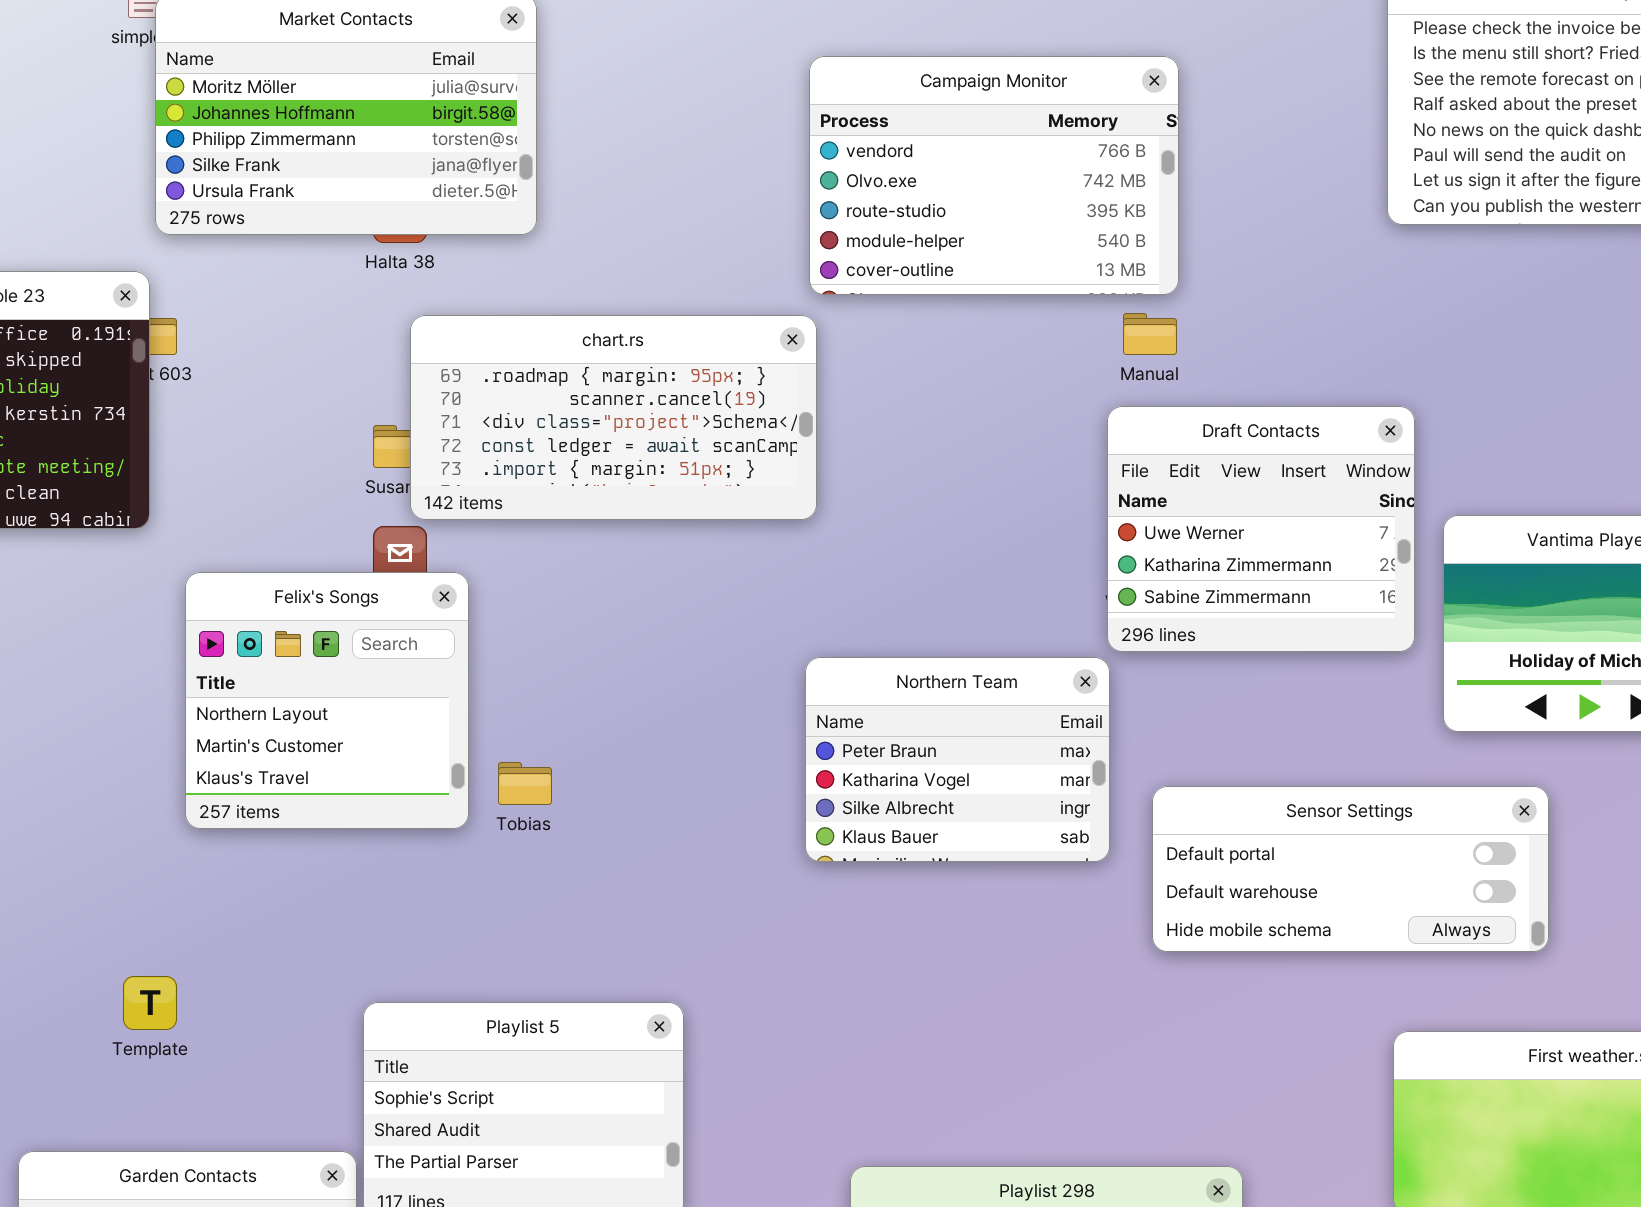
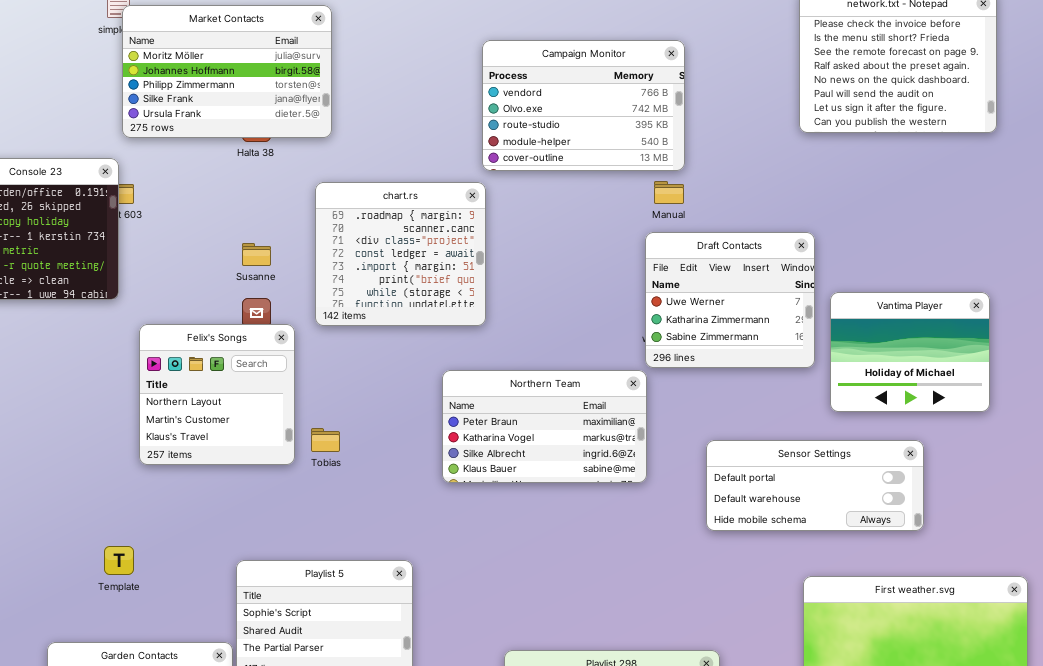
chart.rs: [410,315,817,520] -> [315,182,486,326], resized
Northern Team: [805,657,1110,862] -> [442,370,647,483], resized
Sensor Settings: [1152,786,1549,952] -> [706,440,924,531], moved

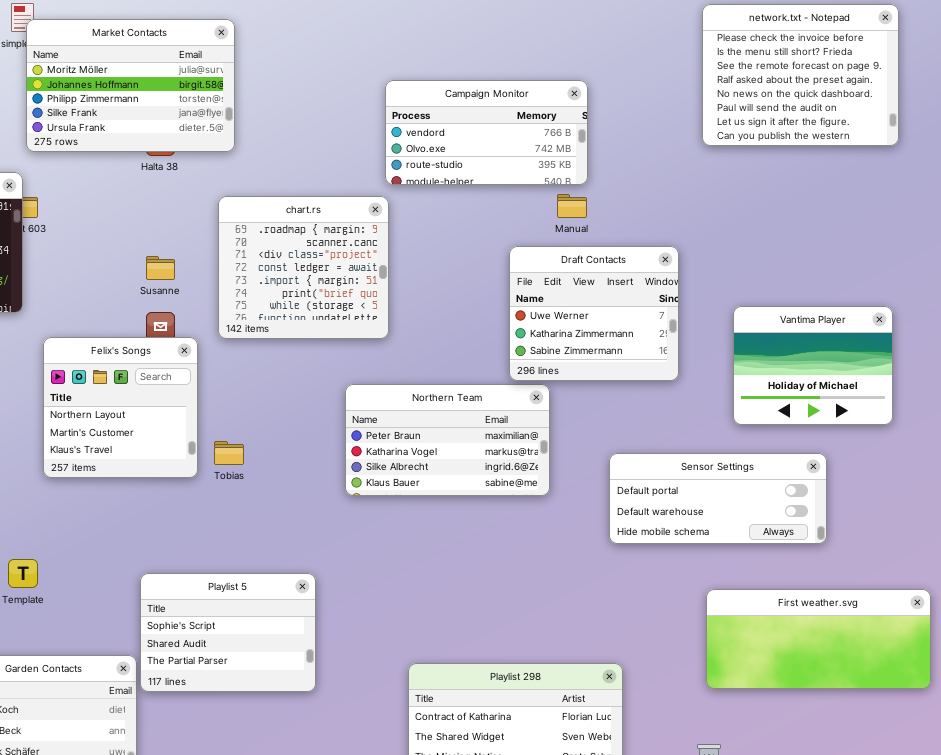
Campaign Monitor: [482,40,685,171] -> [385,80,588,185], resized
Draft Contacts: [645,232,815,368] -> [509,246,679,381], moved

